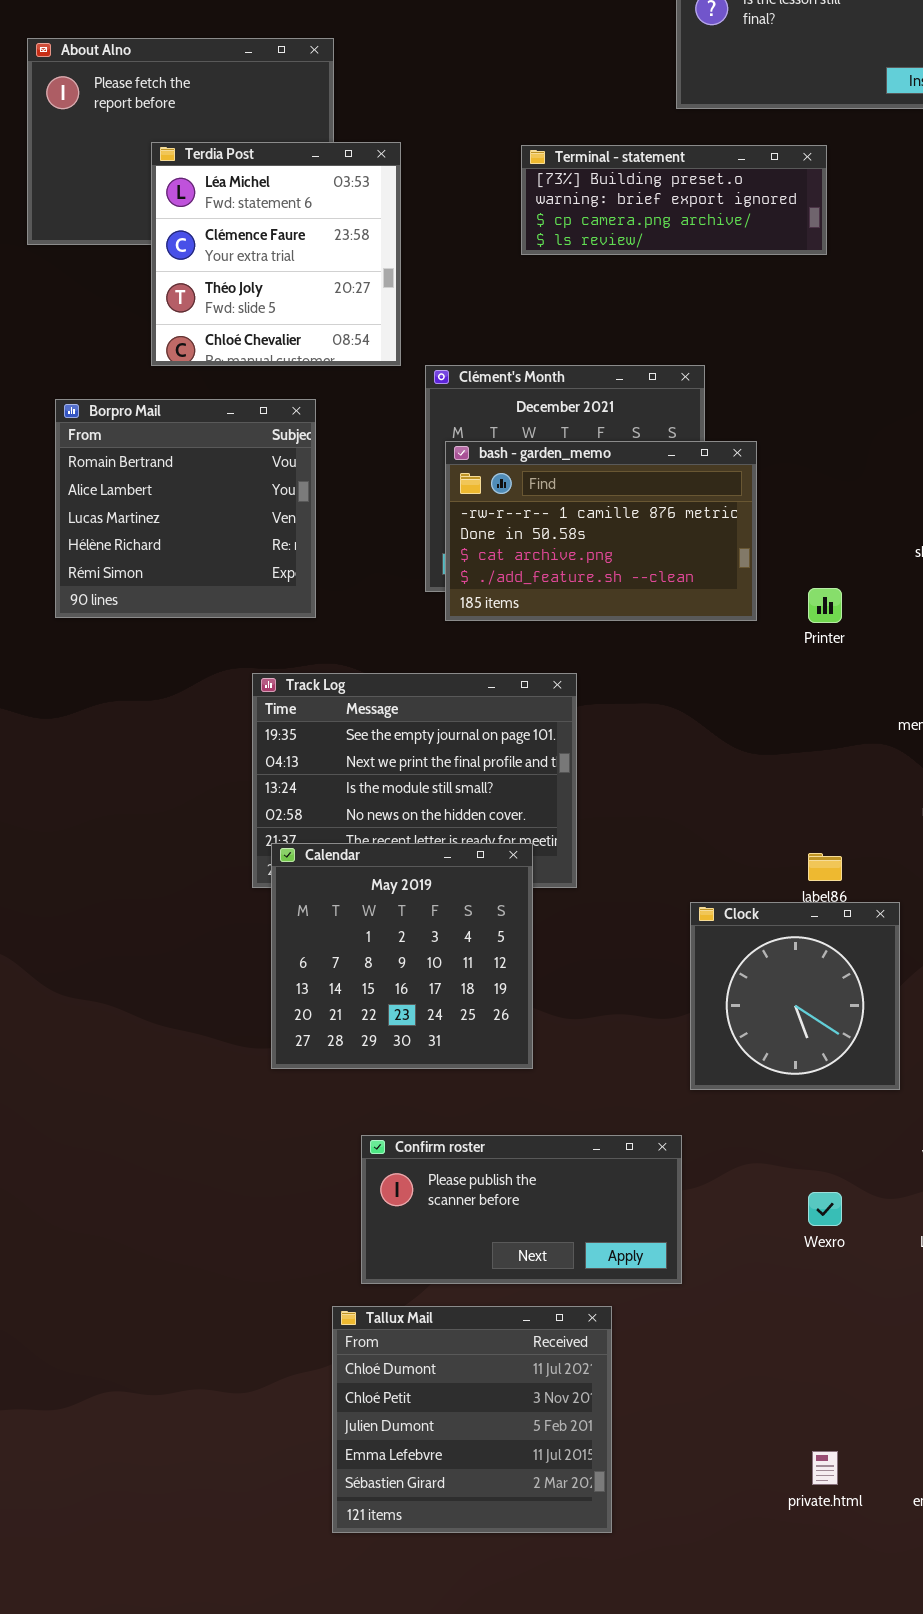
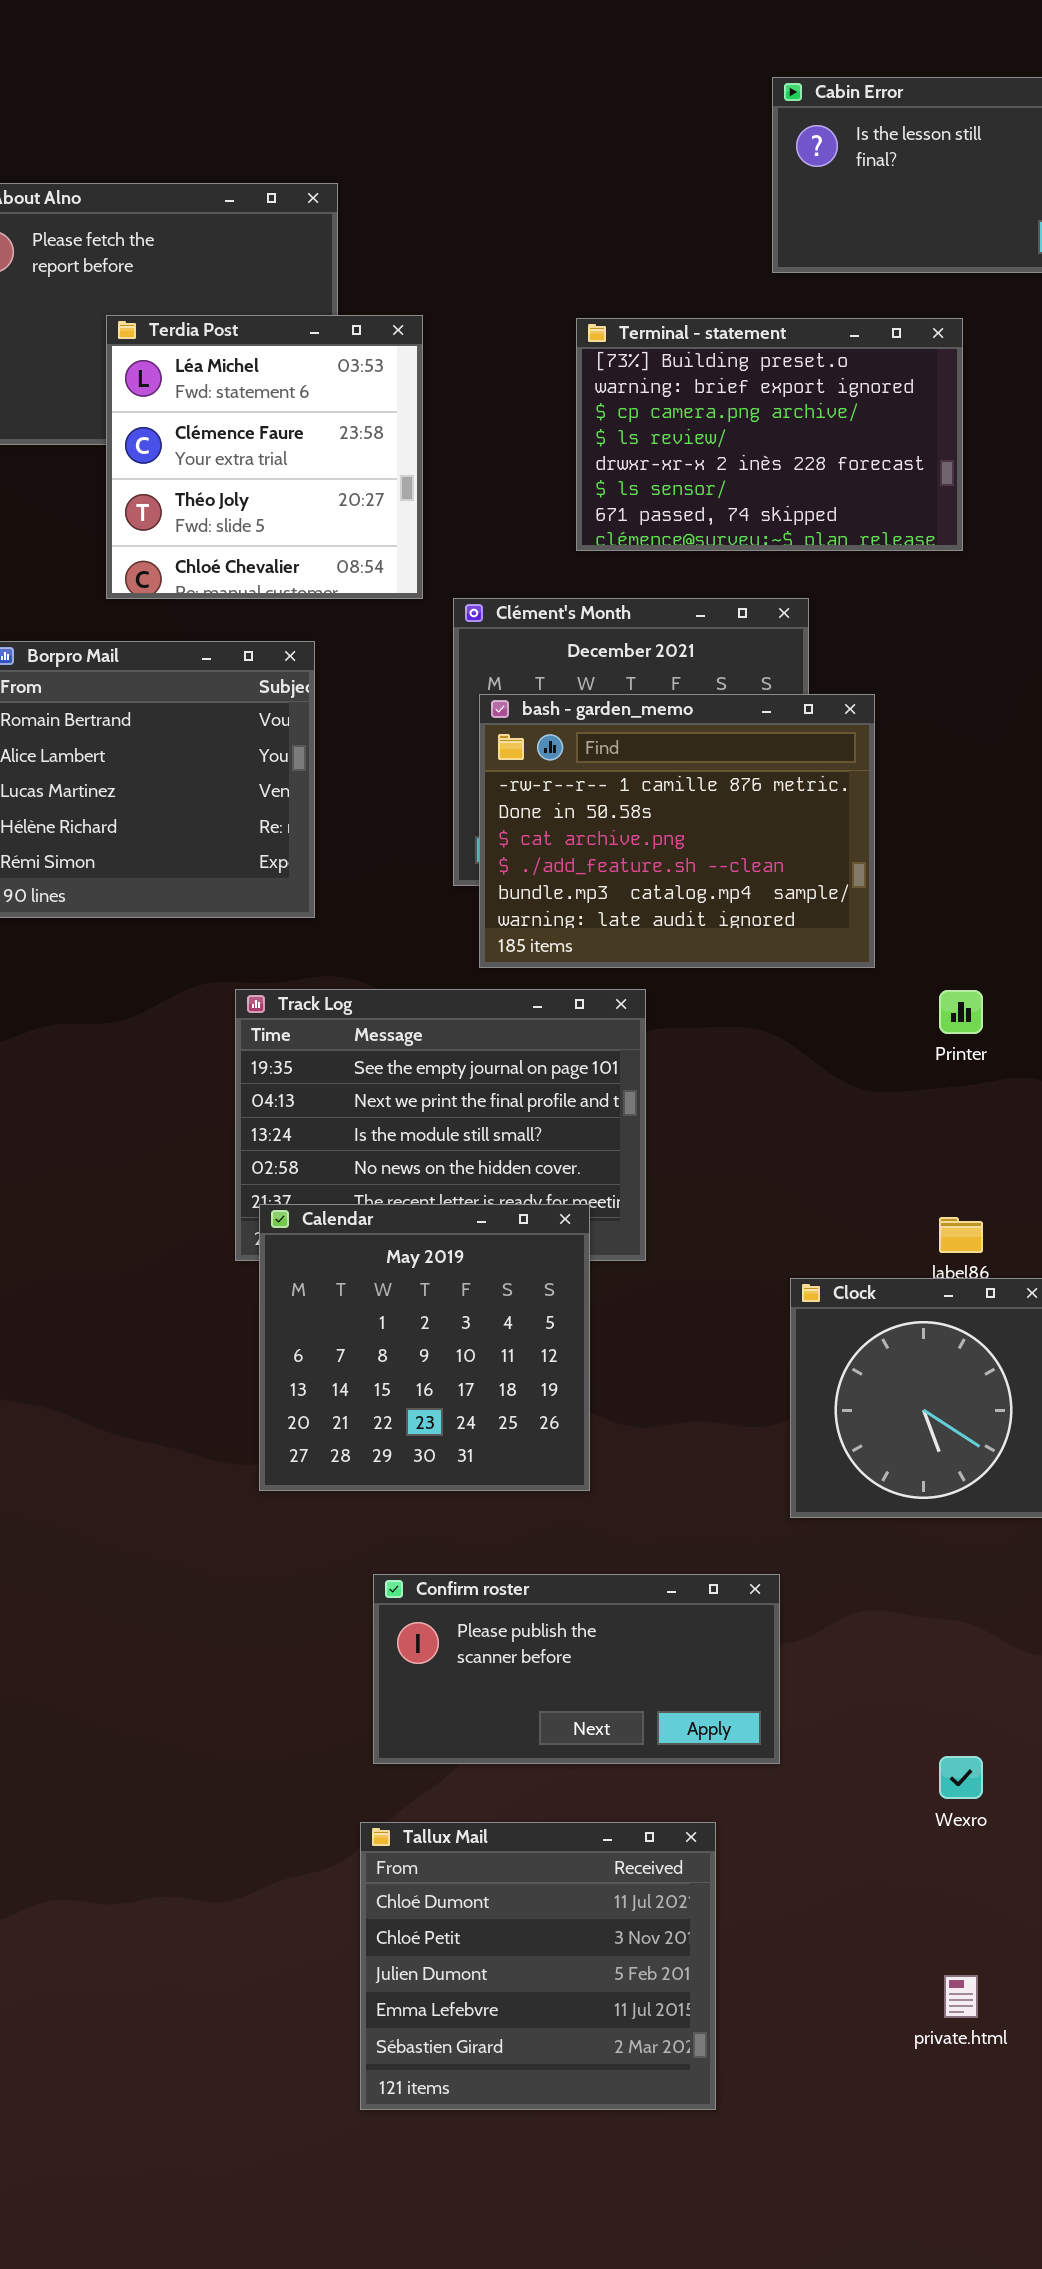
Terminal - statement: [521,145,827,255] -> [576,318,963,551], resized
bash - garden_memo: [445,441,757,621] -> [479,694,875,968], resized
Printer: [808,588,842,623] -> [939,990,983,1034], moved
Wexro: [808,1192,842,1226] -> [939,1756,983,1799], moved
Tallux Mail: [332,1306,612,1533] -> [360,1822,716,2110], moved

